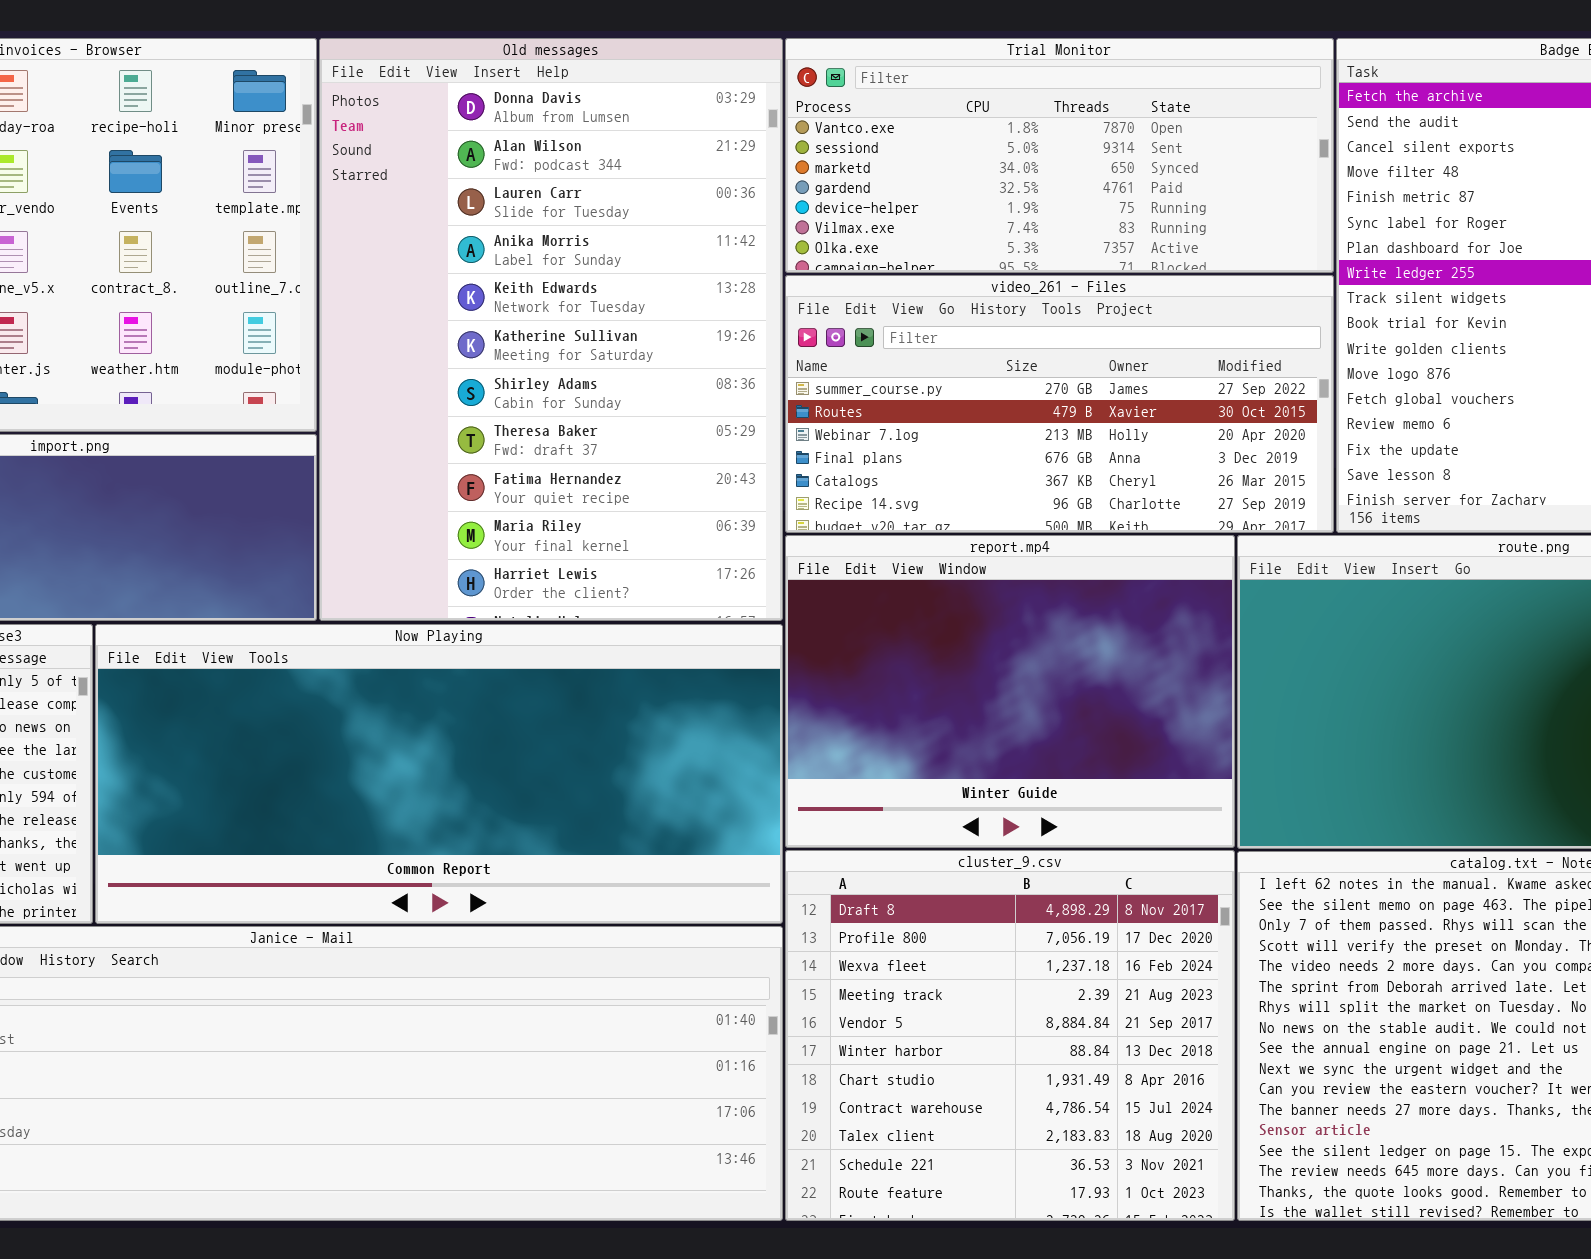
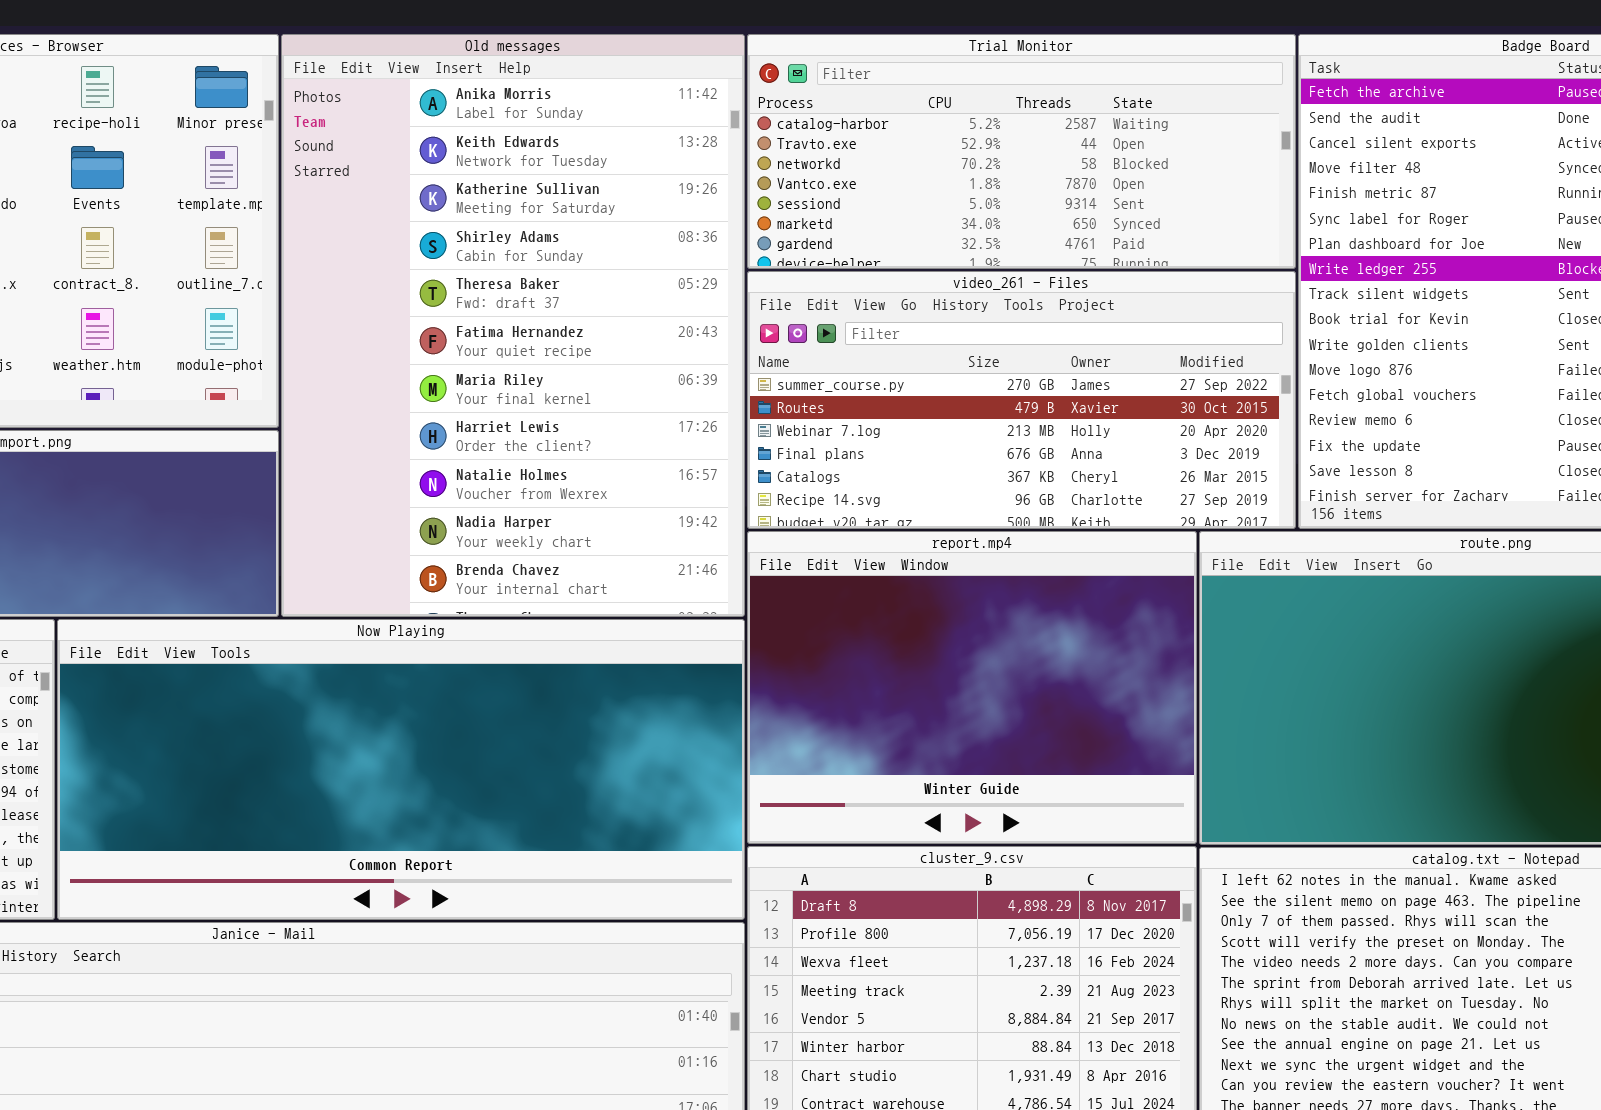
Old messages: [319,38,783,621] -> [281,34,745,617], scrolled down 3 rows
Trial Monitor: [785,38,1334,273] -> [747,34,1296,269], scrolled up 3 rows

